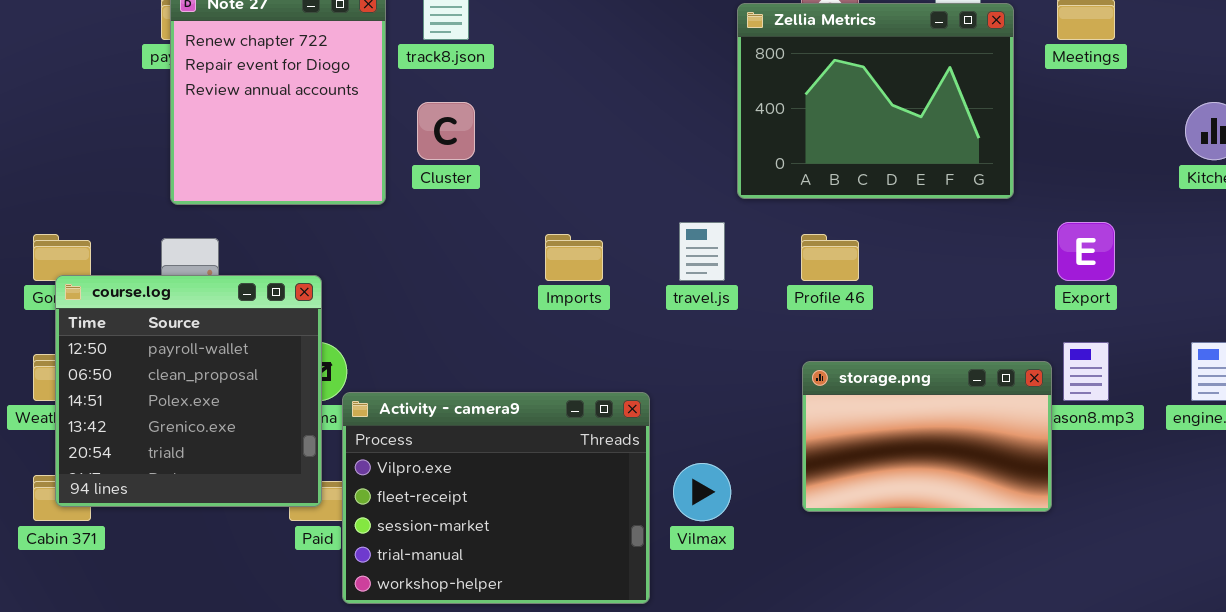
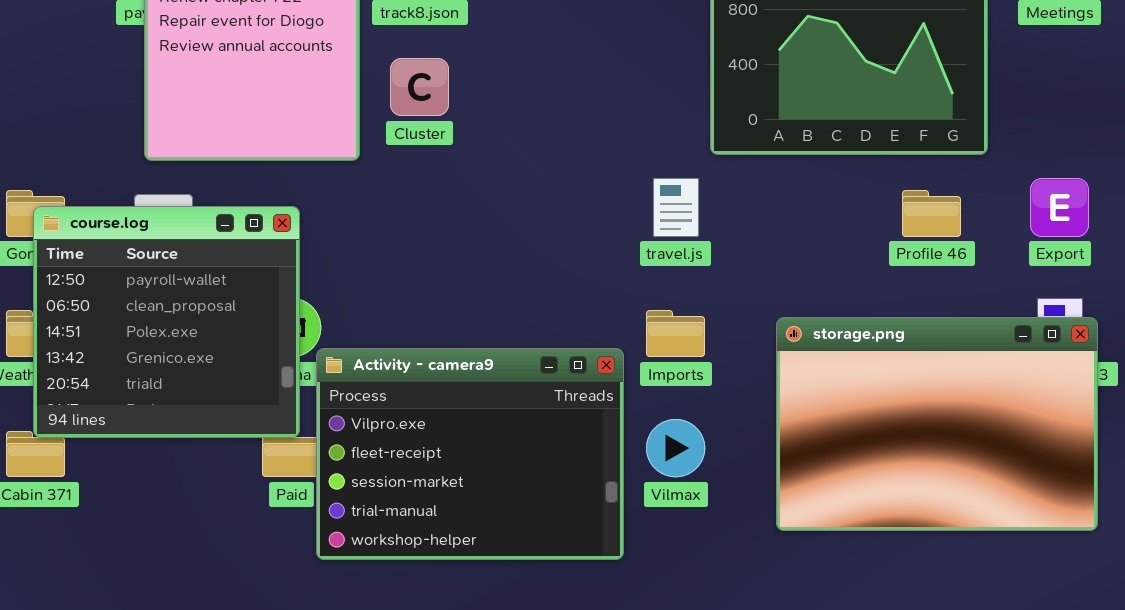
Imports: [545,234,603,281] -> [646,310,705,357], moved
Profile 46: [801,234,859,281] -> [902,190,961,237], moved
course.log: [55,275,322,507] -> [33,206,300,438], moved
storage.png: [802,361,1052,512] -> [776,317,1098,531], resized

